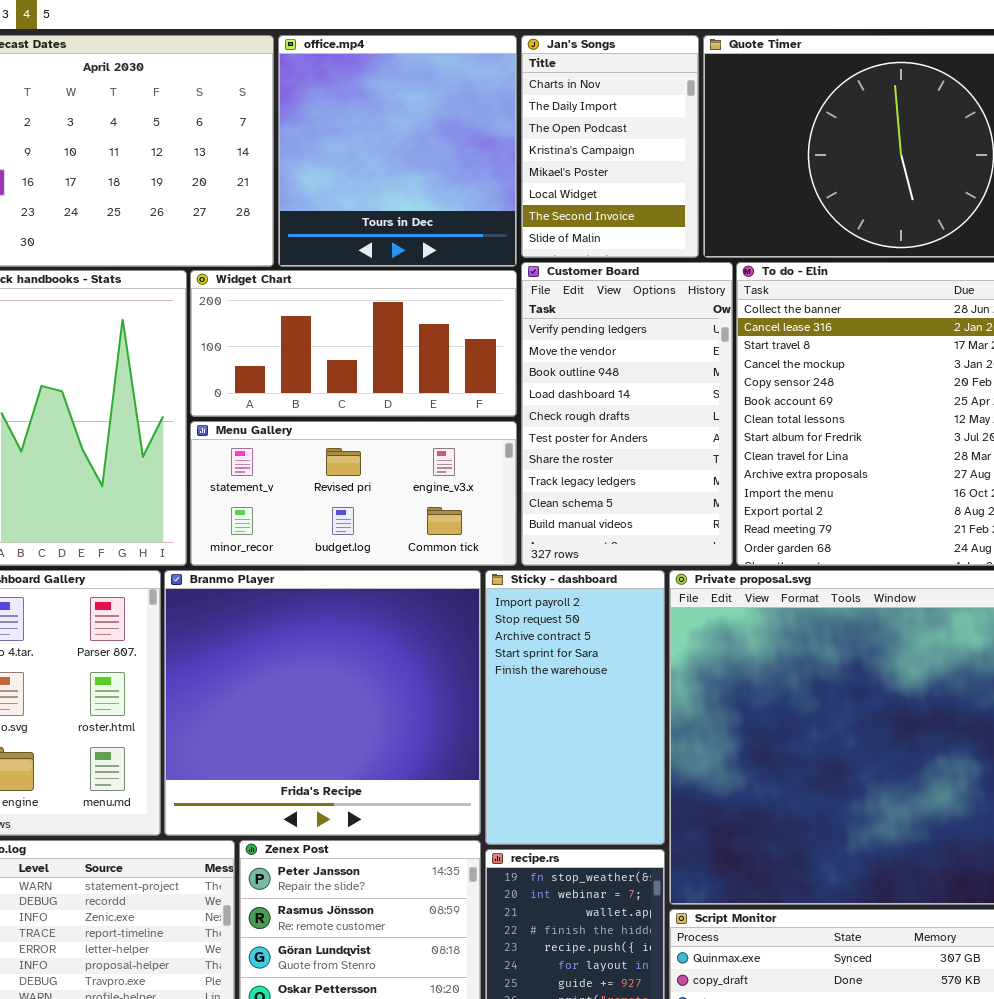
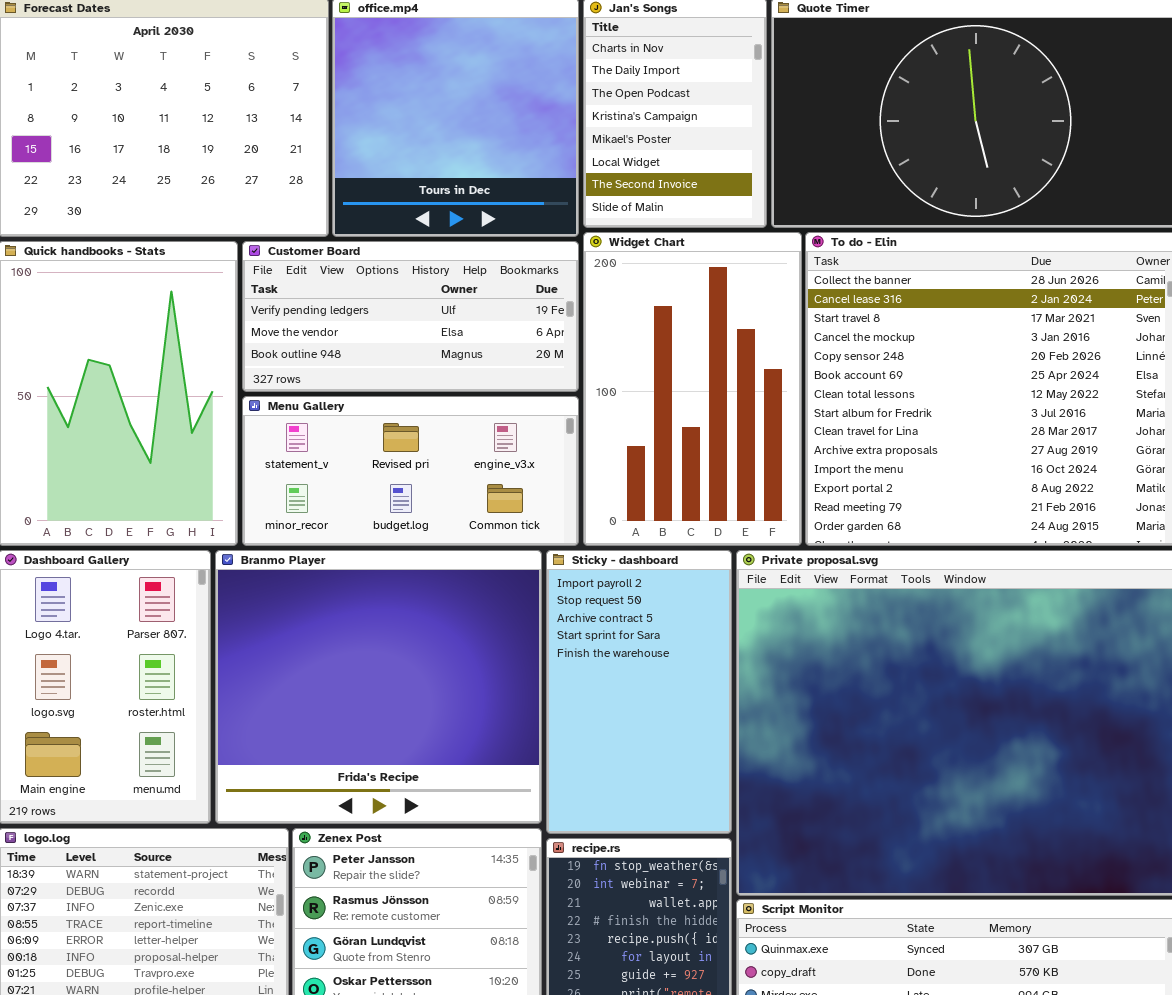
Customer Board: [521,262,733,566] -> [242,241,579,392], moved, resized
Widget Chart: [190,270,517,417] -> [583,232,802,546], moved, resized

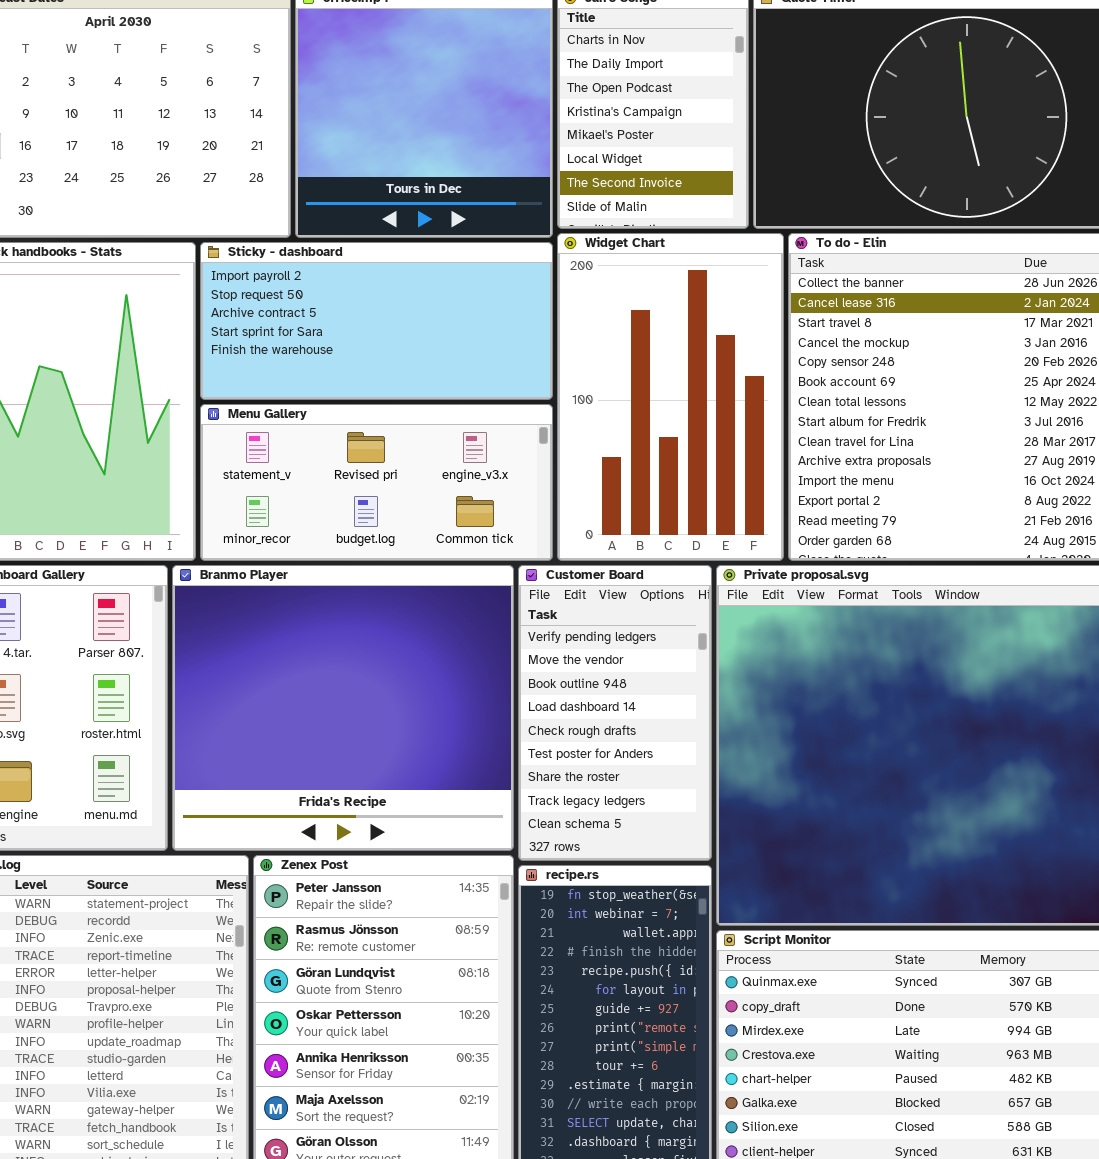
Customer Board: [242,241,579,392] -> [518,565,712,861], moved, resized
Sticky - dashboard: [546,550,732,834] -> [200,242,553,400], moved, resized

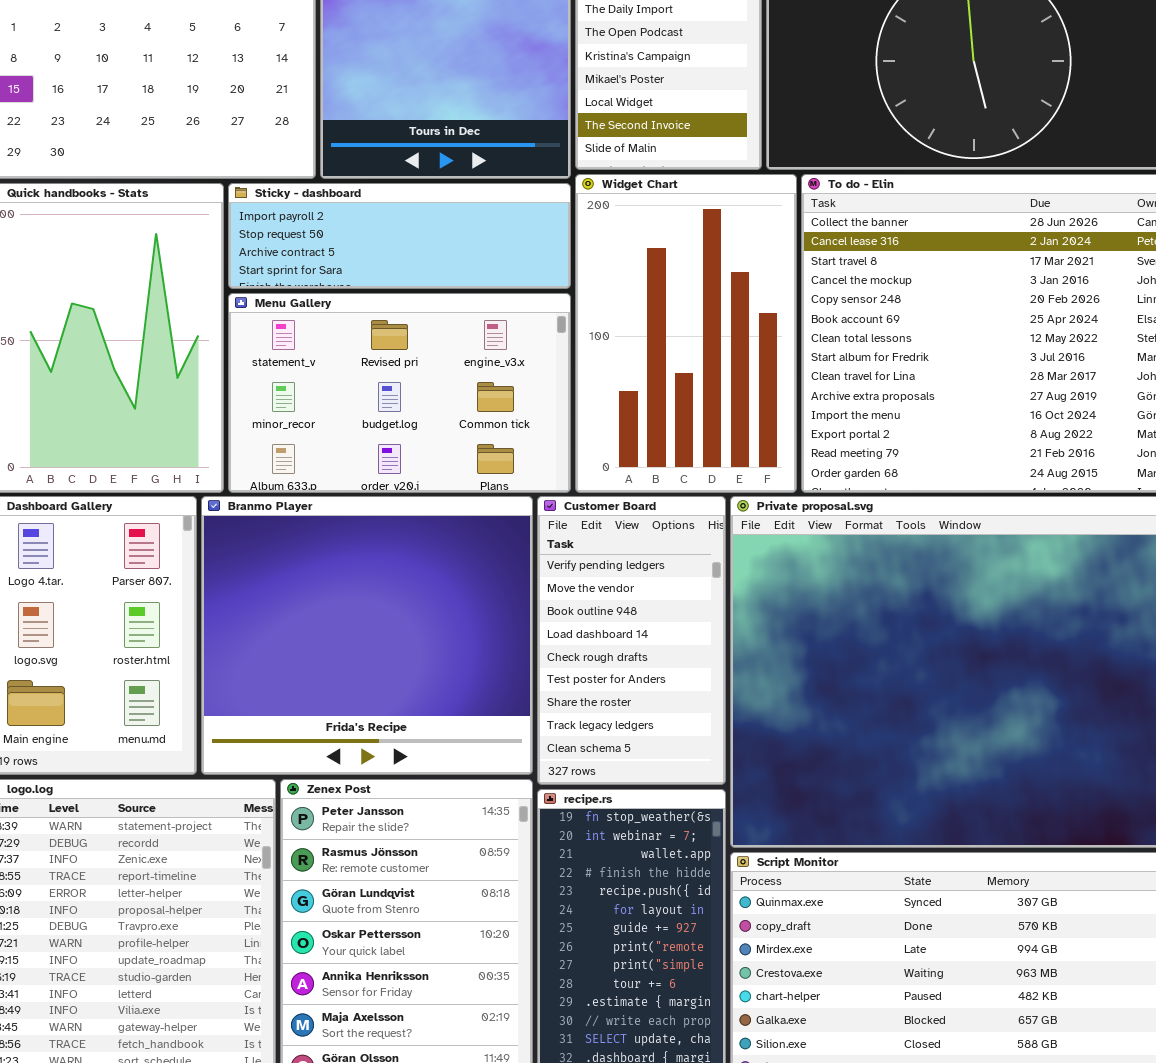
Sticky - dashboard: [200,242,553,400] -> [228,183,571,289], resized
Menu Gallery: [200,404,553,561] -> [228,293,571,493], resized

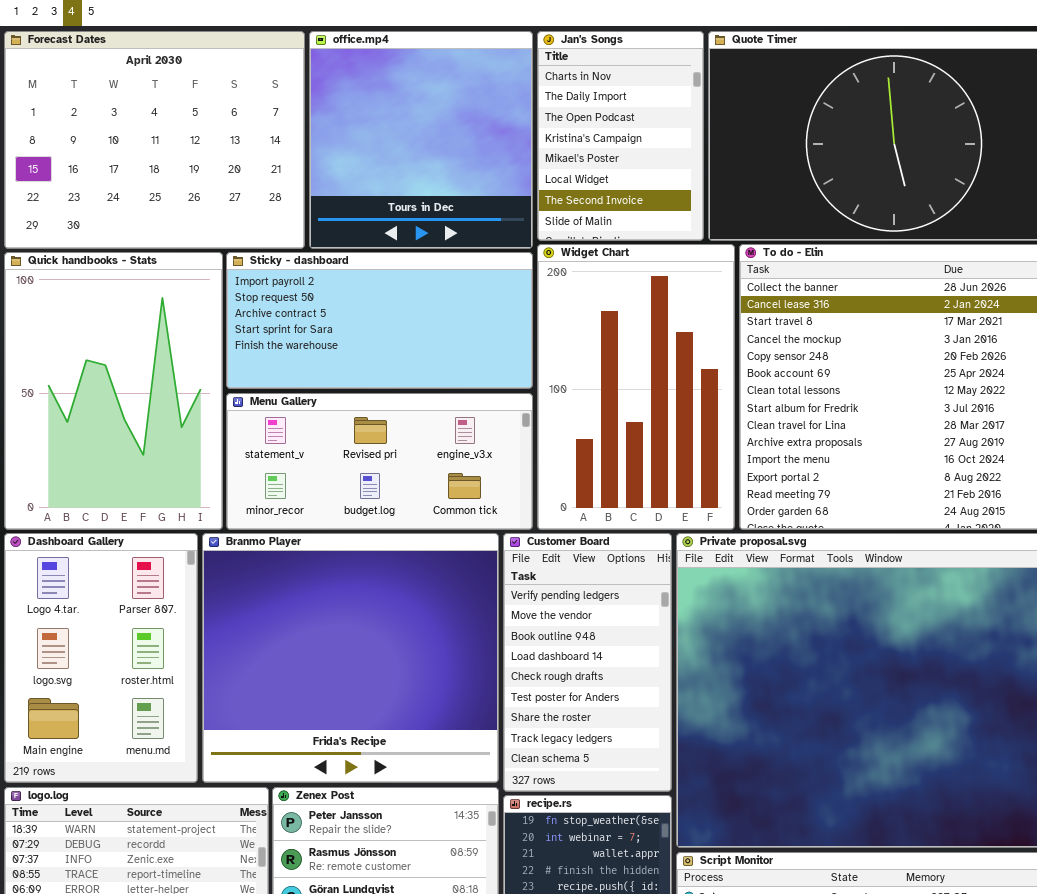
Sticky - dashboard: [228,183,571,289] -> [226,252,533,389], resized
Menu Gallery: [228,293,571,493] -> [226,393,533,530], resized

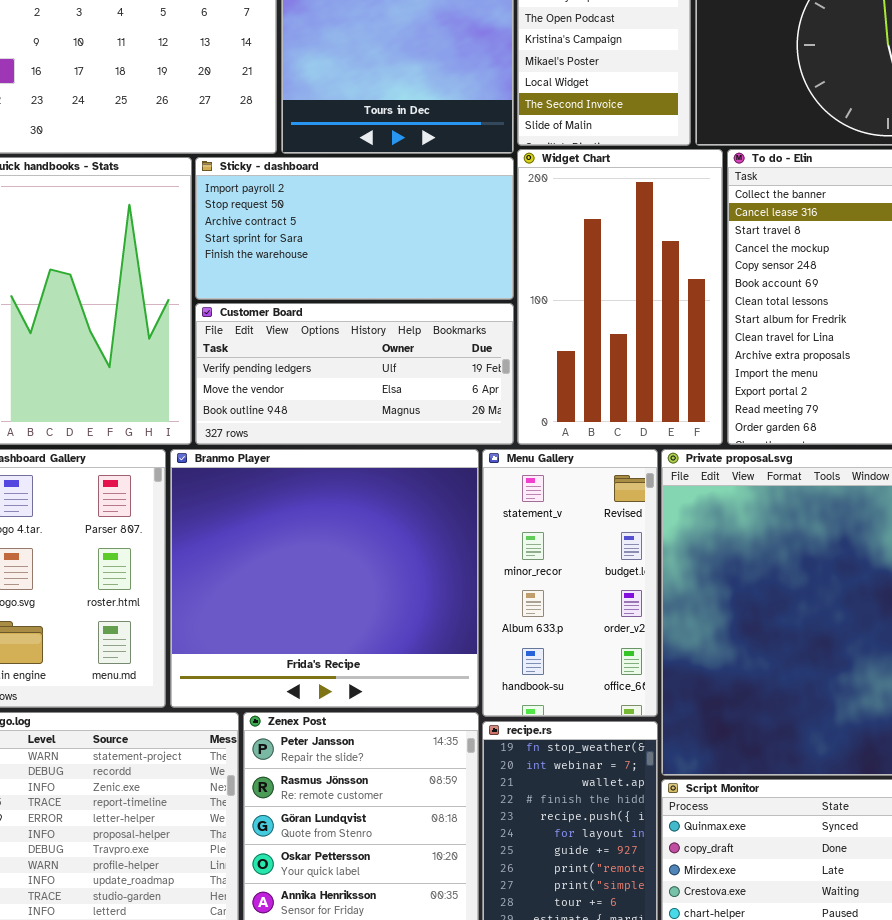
Menu Gallery: [226,393,533,530] -> [482,449,658,717], moved, resized
Customer Board: [503,533,672,792] -> [195,303,514,445], moved, resized

